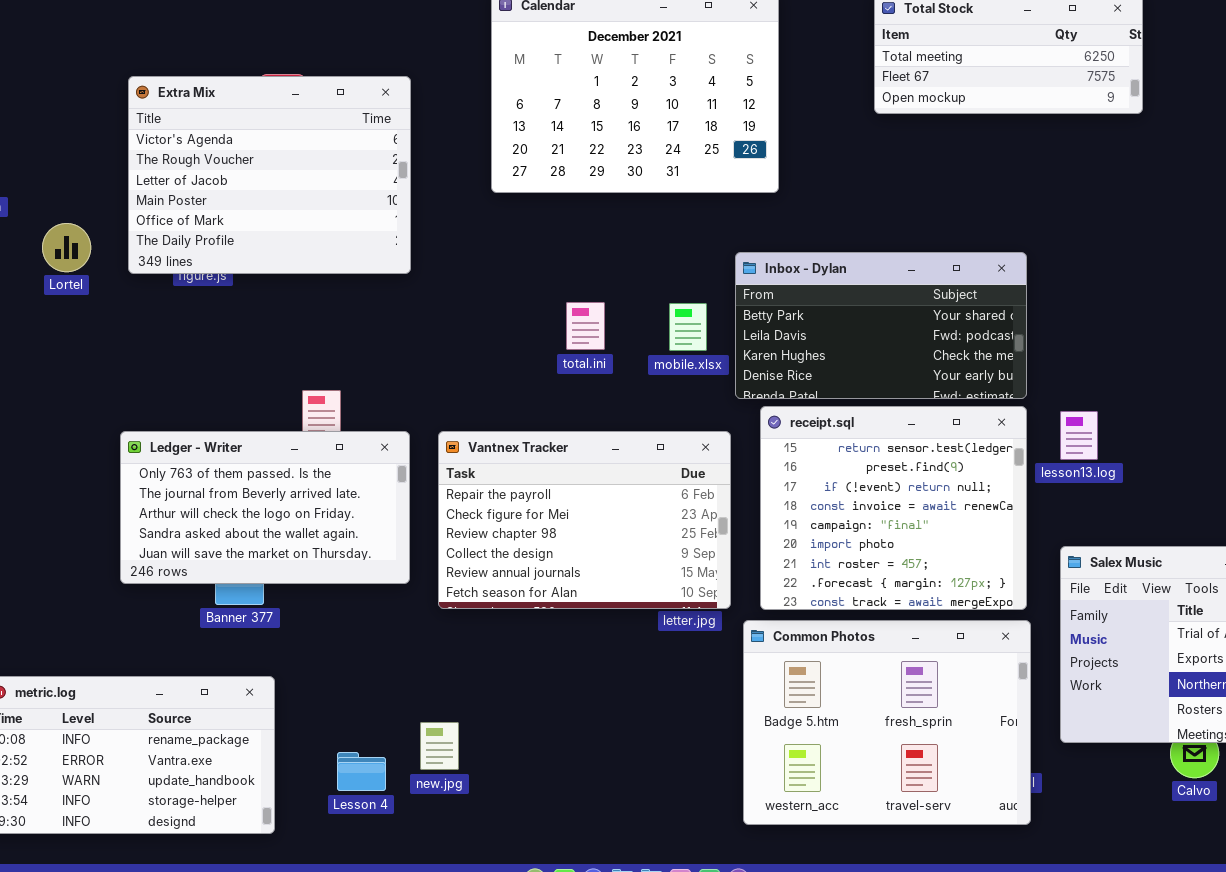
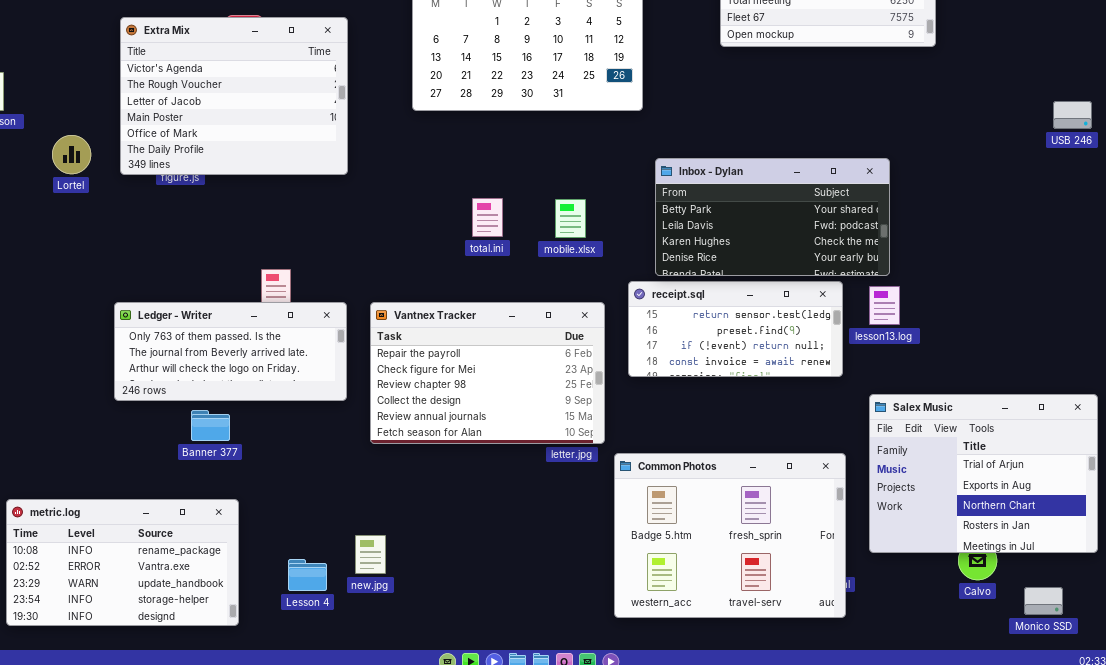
Inbox - Dylan: [735,252,1027,399] -> [655,158,890,276], moved
receipt.sql: [760,406,1027,610] -> [628,281,843,377], resized
Ledger - Writer: [120,431,410,584] -> [114,302,347,401], resized

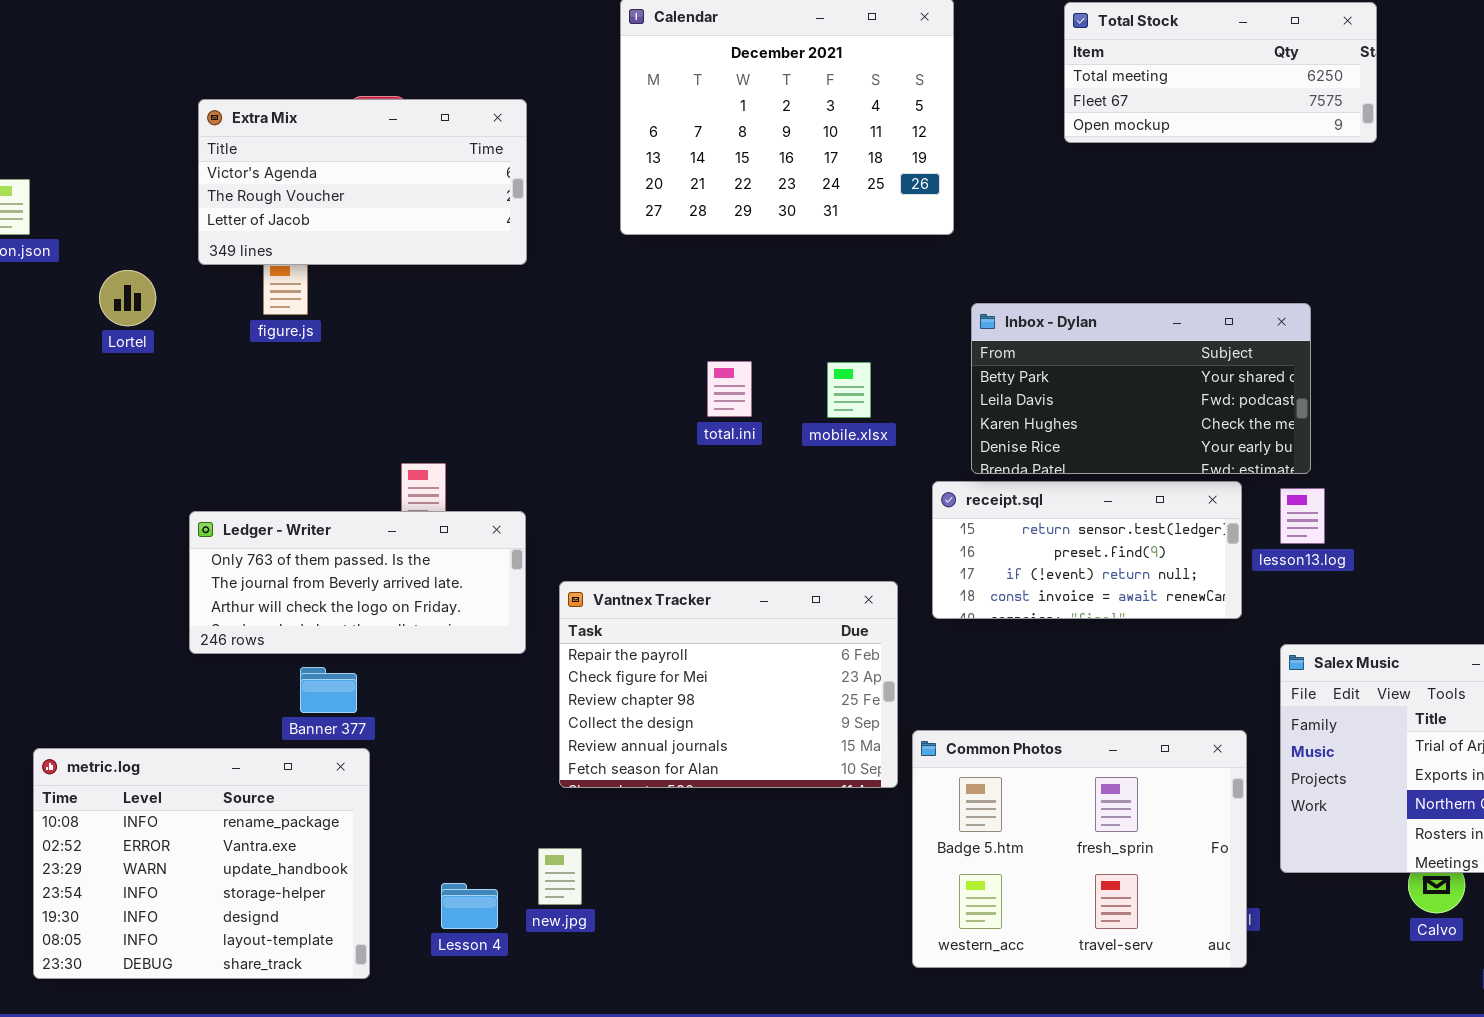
Extra Mix: [120,17,348,175] -> [198,99,527,265], resized
Vantnex Tracker: [370,302,605,444] -> [559,581,898,788], moved
metric.log: [6,499,239,626] -> [33,748,370,979], resized

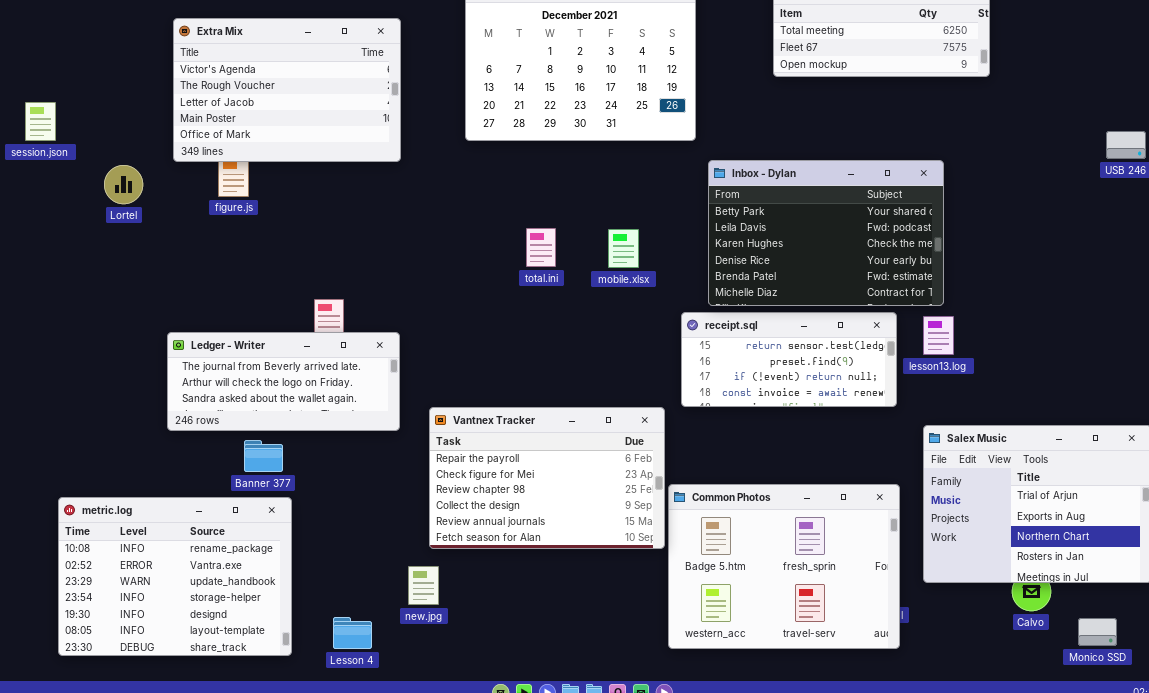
Extra Mix: [198,99,527,265] -> [173,18,401,162], resized
Inbox - Dylan: [971,303,1311,474] -> [708,160,944,306], resized
Ledger - Writer: [189,511,526,654] -> [167,332,400,431], scrolled down 1 row
Vantnex Tracker: [559,581,898,788] -> [429,407,665,549], moved
Lesson 4: [441,883,498,929] -> [333,617,372,649], moved

